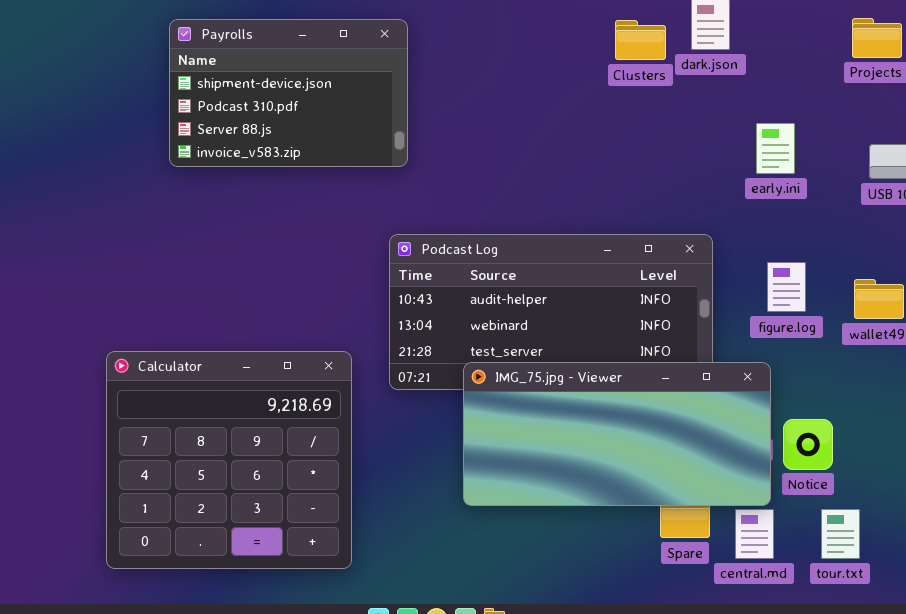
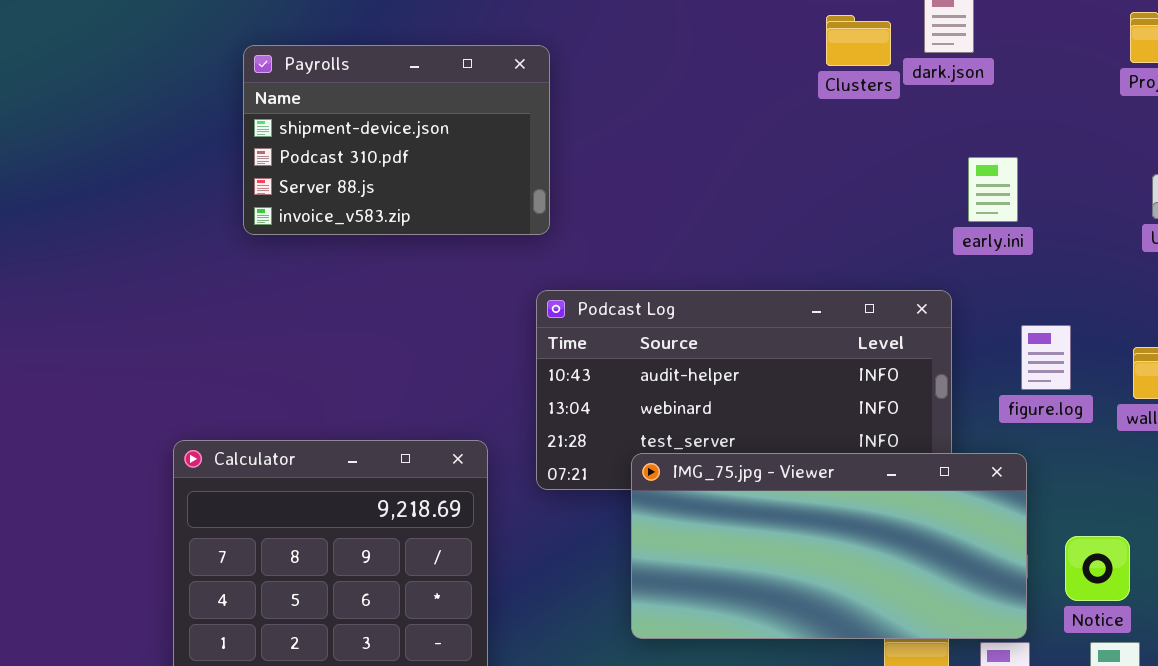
Payrolls: [169,19,408,167] -> [243,45,550,235], moved
early.ini: [756,123,795,174] -> [968,157,1018,222], moved
Notice: [783,419,833,470] -> [1065,536,1130,601], moved

